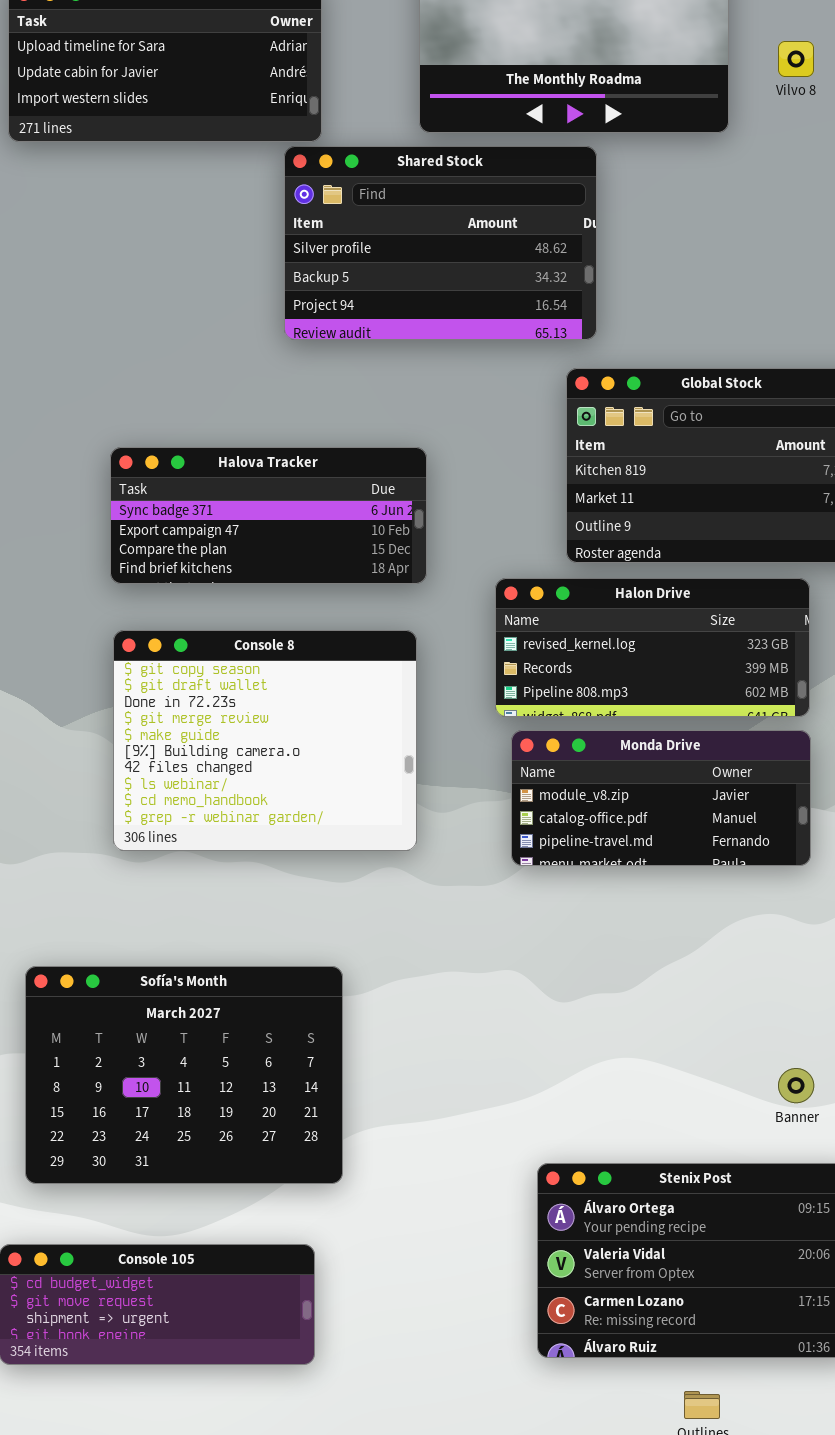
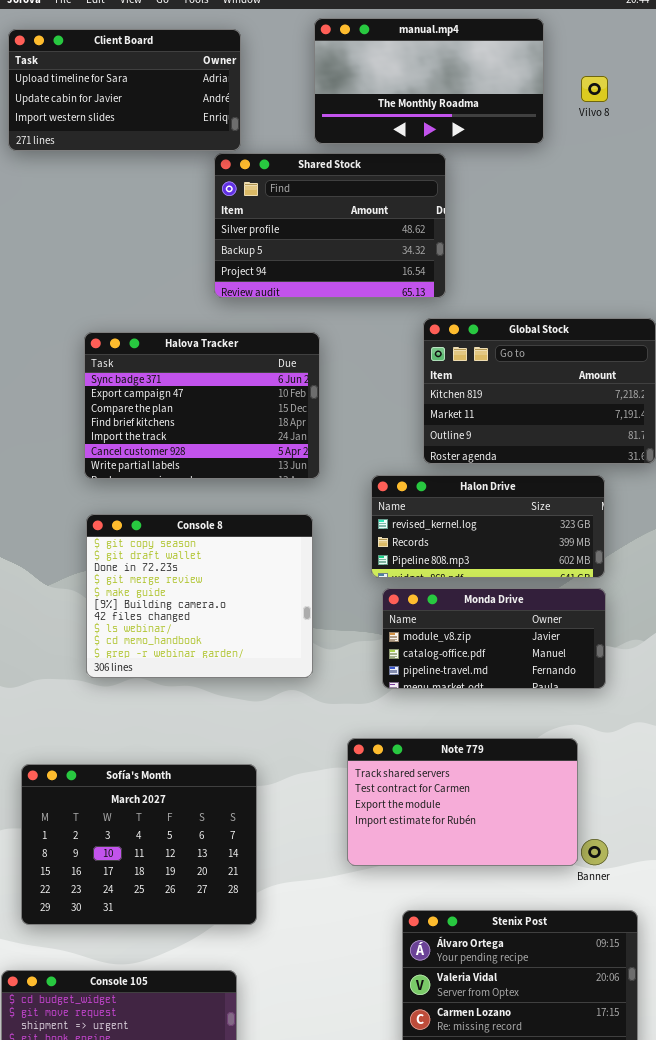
Halova Tracker: [110,447,427,584] -> [84,332,320,479], resized
Note 779: none -> [347,738,578,866], opened

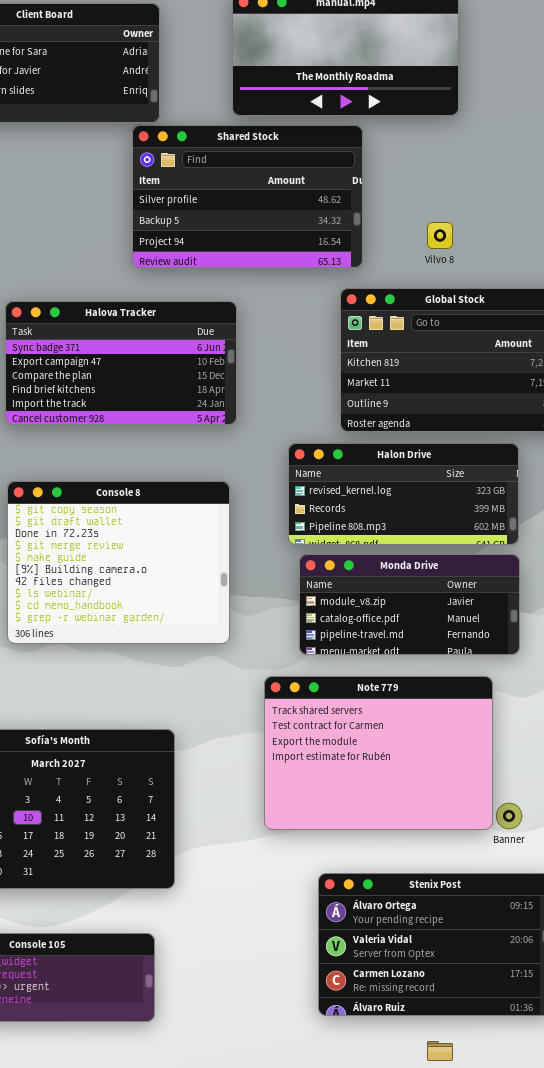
Vilvo 8: [581,76,608,102] -> [427,222,453,249], moved
Halova Tracker: [84,332,320,479] -> [5,301,237,425], resized
Note 779: [347,738,578,866] -> [264,676,493,830], resized

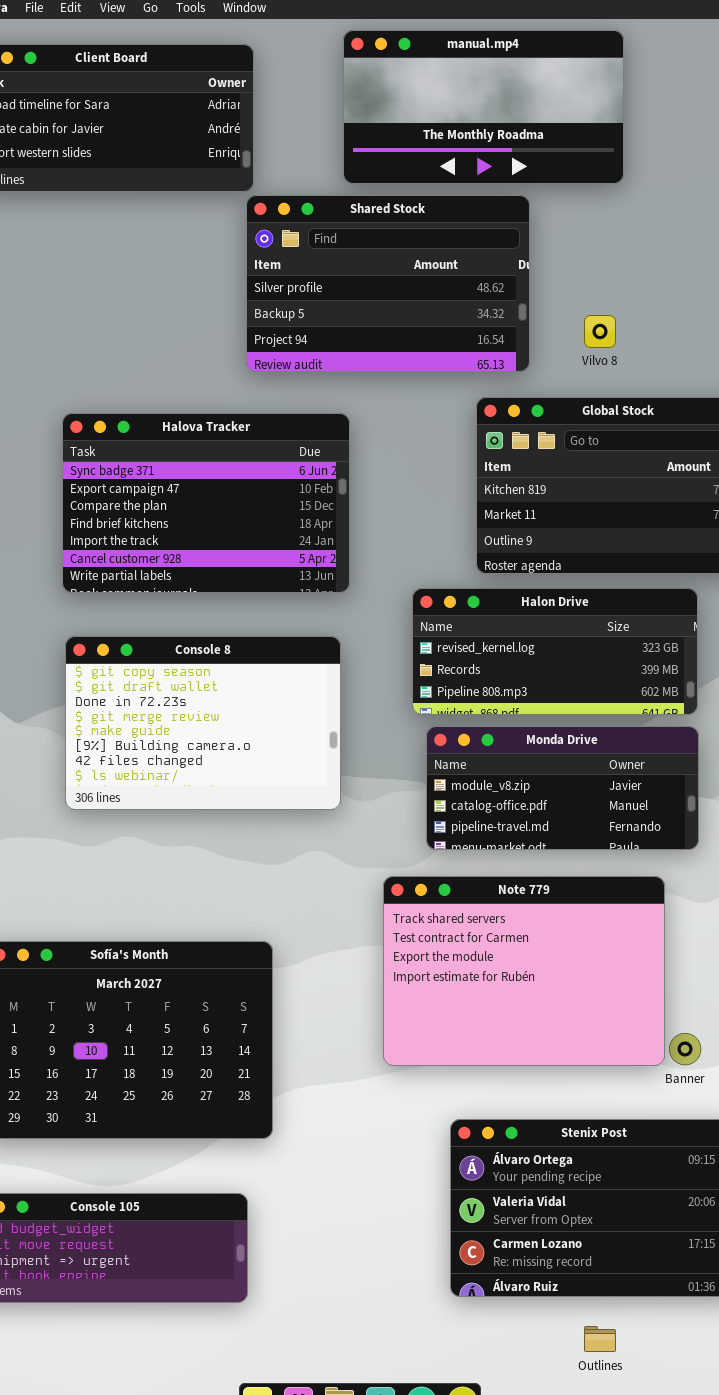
Shared Stock: [132,125,363,268] -> [246,195,530,372], moved
Halova Tracker: [5,301,237,425] -> [62,413,350,593], resized
Console 8: [7,481,230,644] -> [65,636,341,810], resized

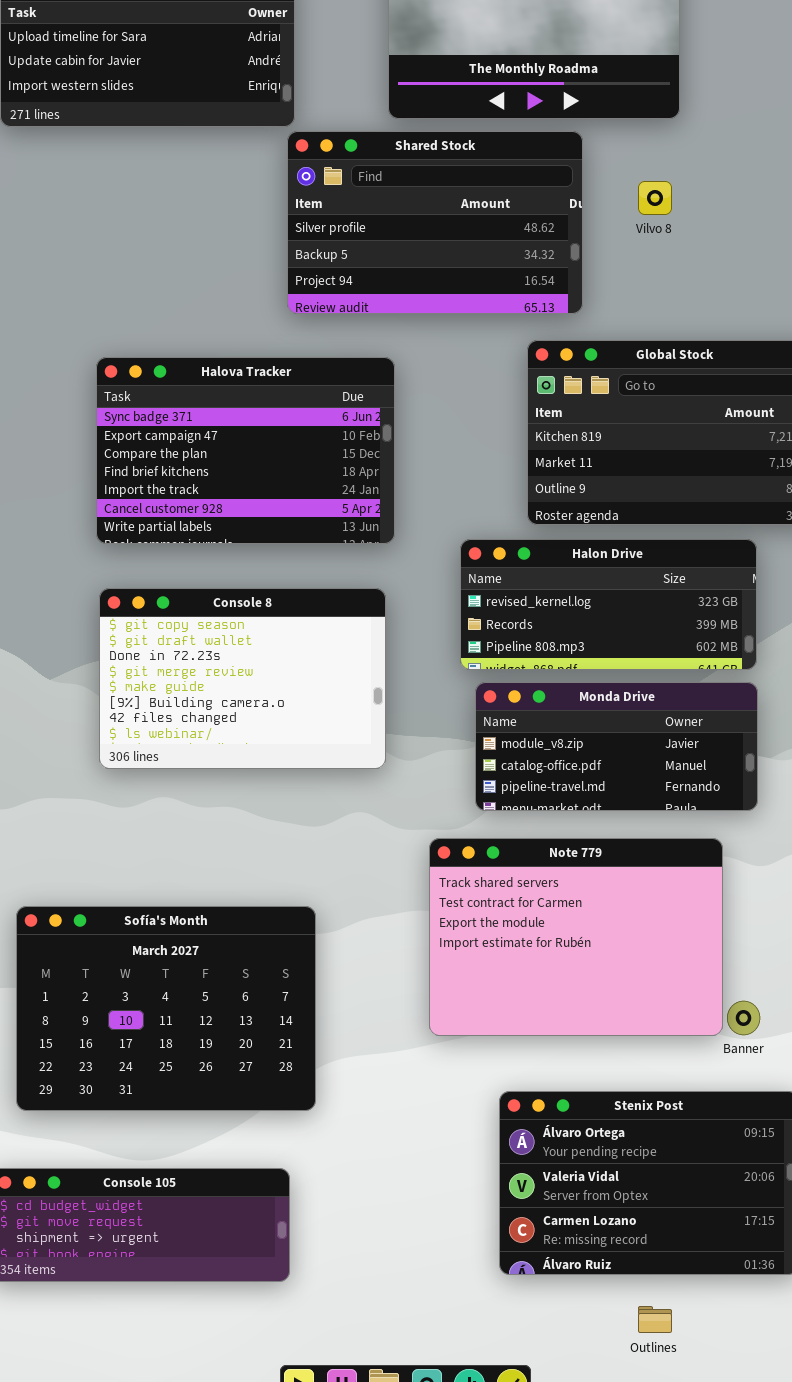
Vilvo 8: [584,315,616,348] -> [638,181,672,215], moved

